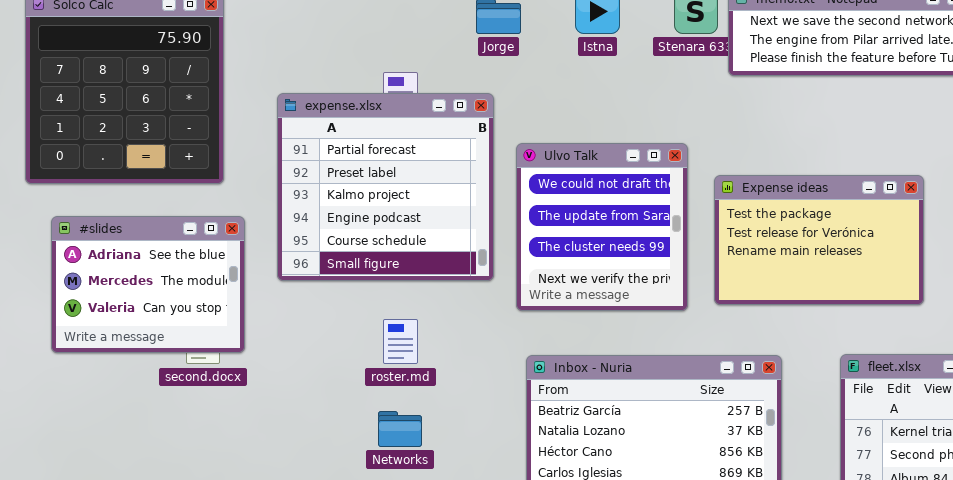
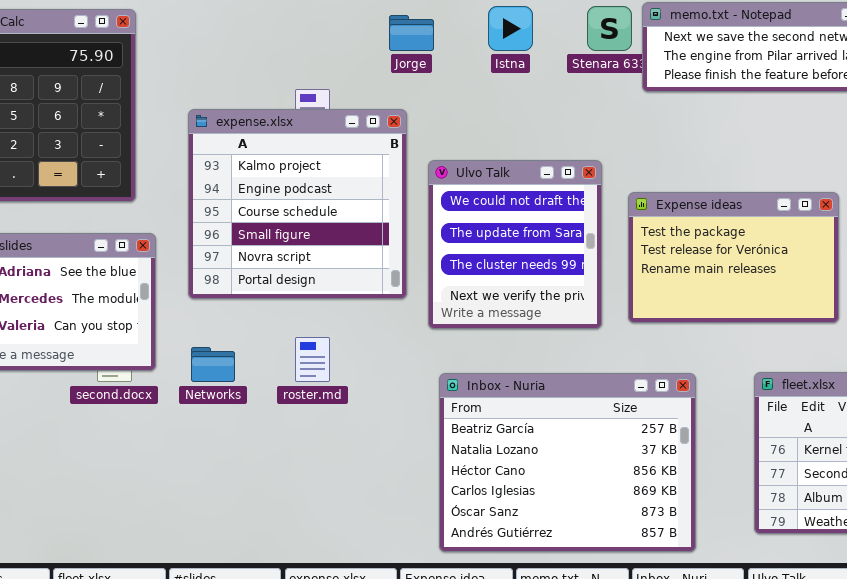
expense.xlsx: [277,93,494,281] -> [188,109,407,299], scrolled down 2 rows
Networks: [378,411,422,447] -> [191,347,235,382], moved

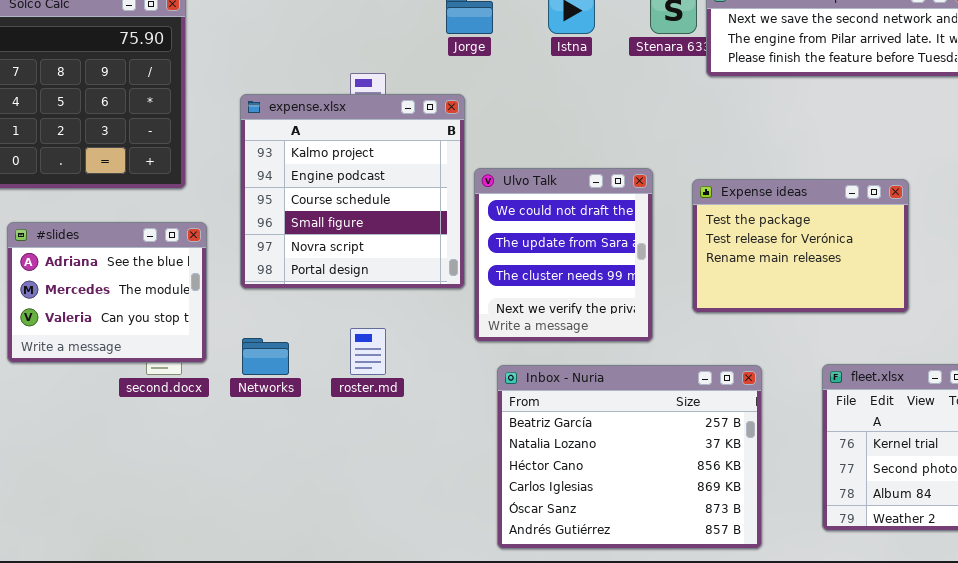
Ulvo Talk: [428,160,602,329] -> [474,168,653,342], moved

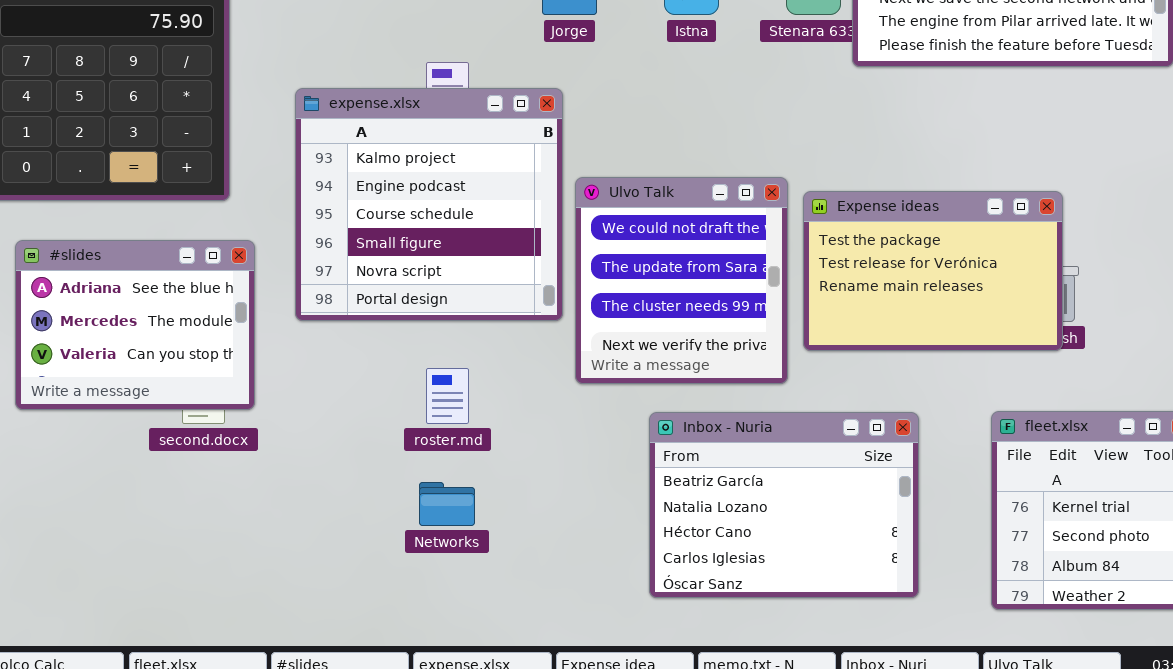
Expense ideas: [692,179,909,313] -> [803,191,1063,351], moved
Networks: [242,338,289,375] -> [419,482,475,526], moved
Inbox - Nuria: [497,365,762,549] -> [649,412,919,598], resized

